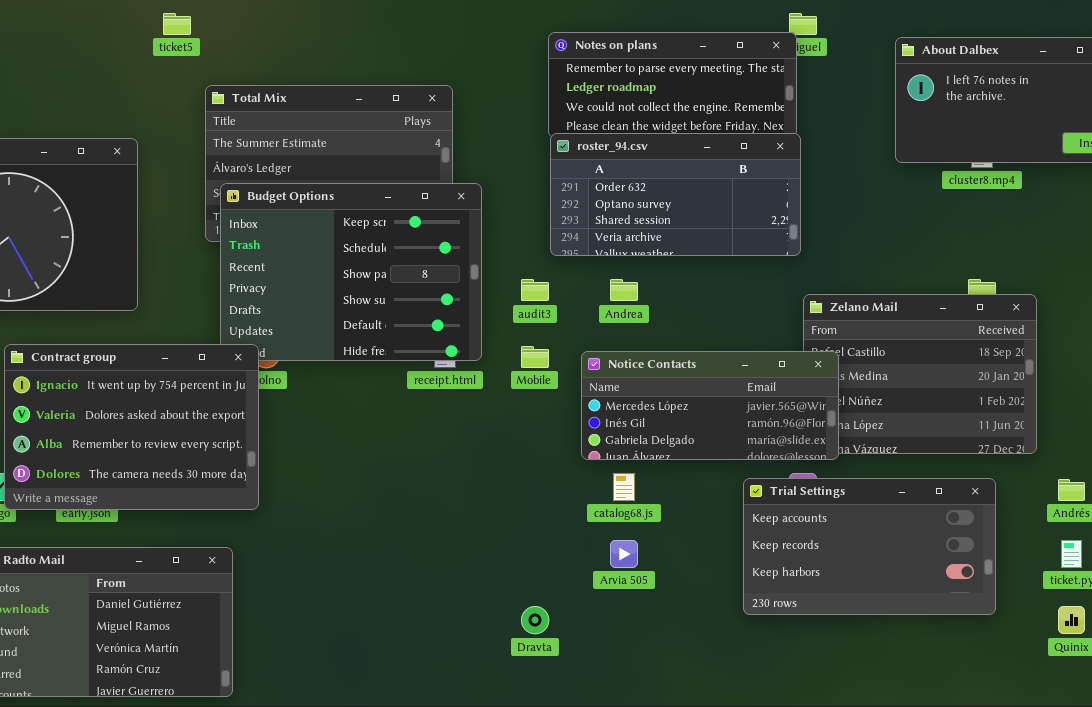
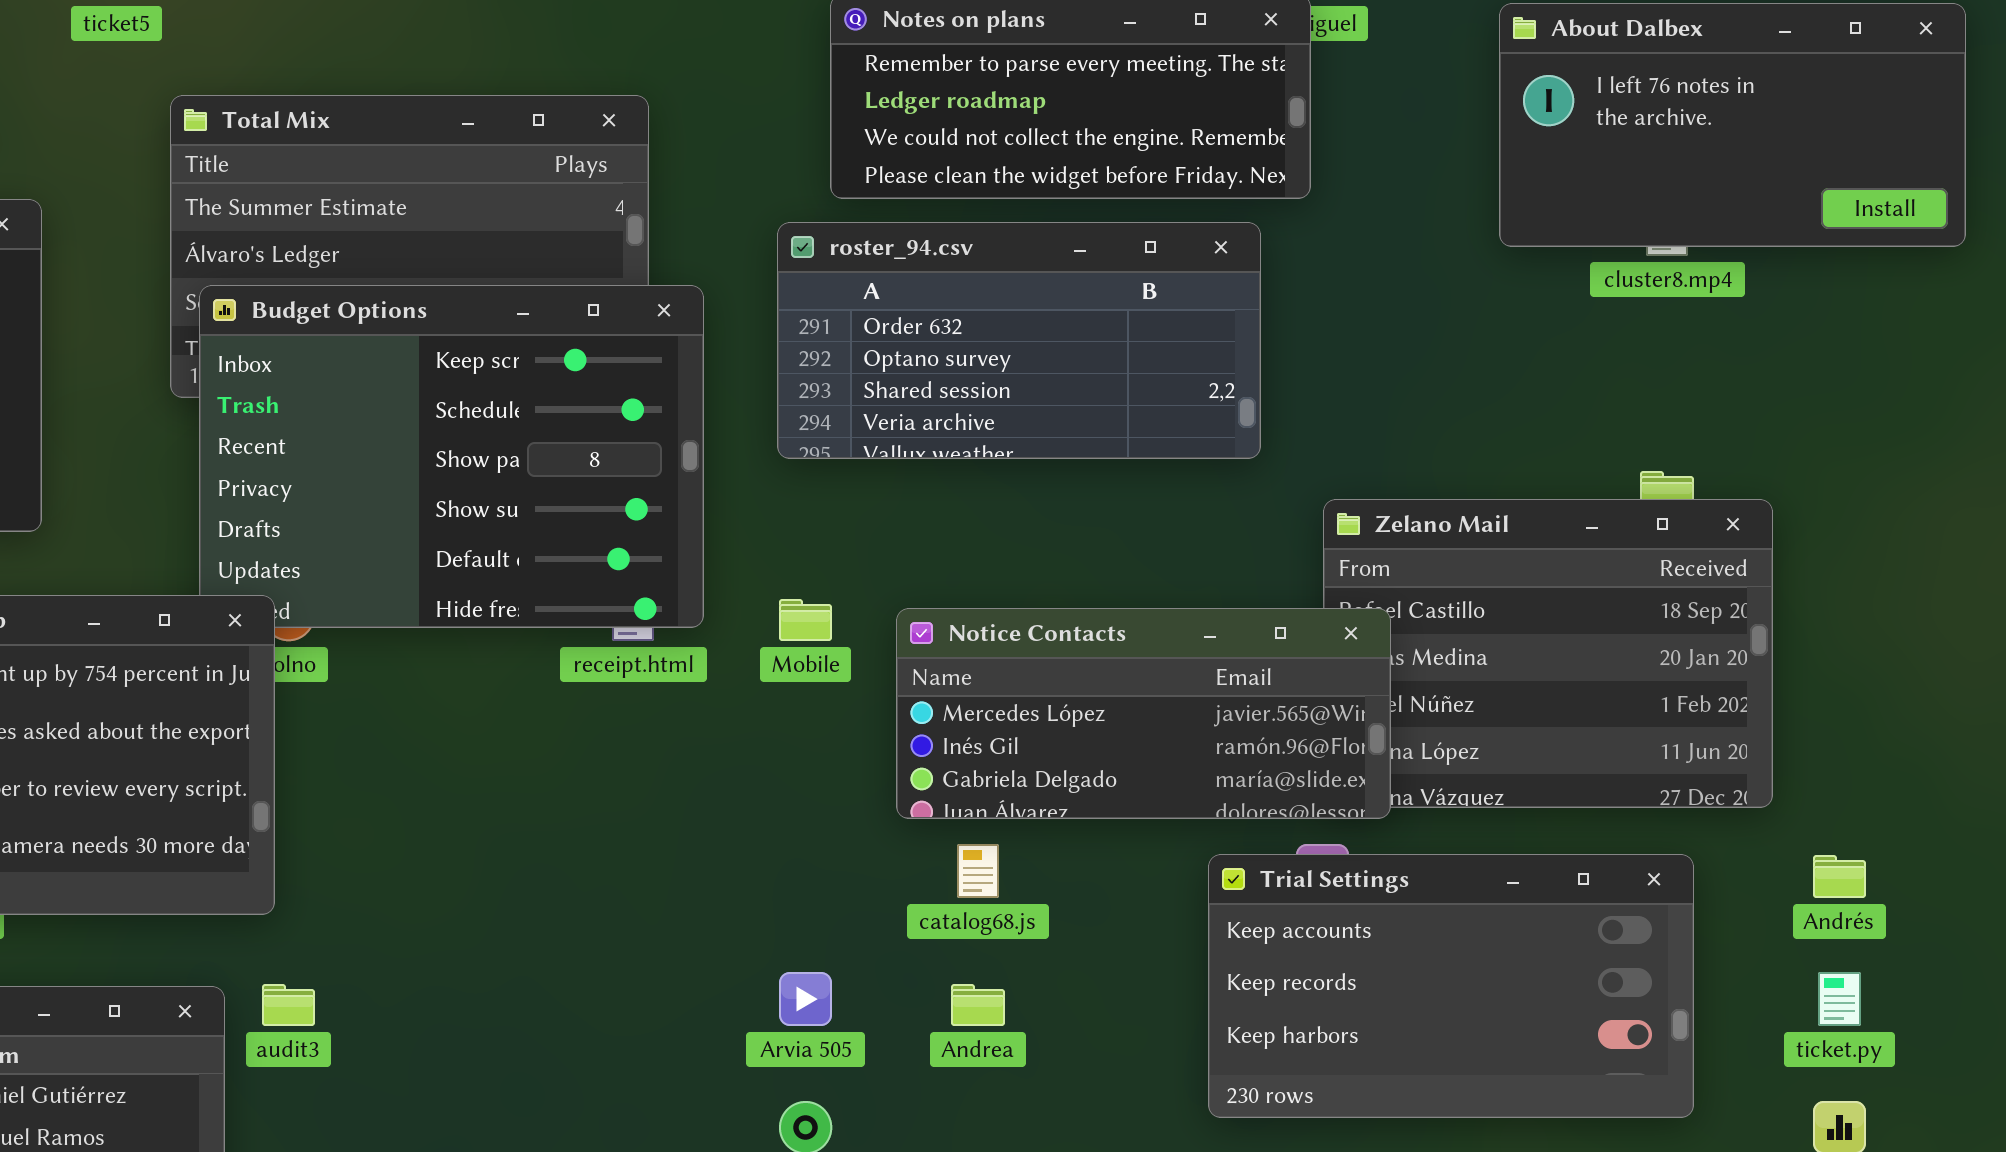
roster_94.csv: [550,133,801,256] -> [777,222,1261,459], moved
audit3: [521,279,549,301] -> [262,984,315,1026], moved
Andrea: [610,279,638,301] -> [951,984,1005,1026], moved
Arvia 505: [610,540,638,568] -> [779,972,832,1026], moved

